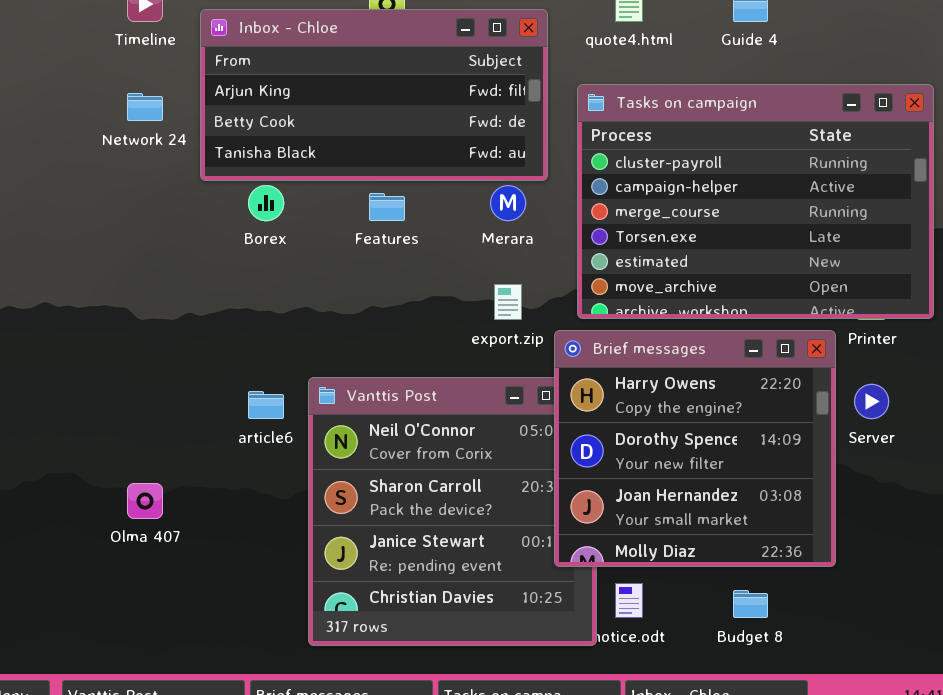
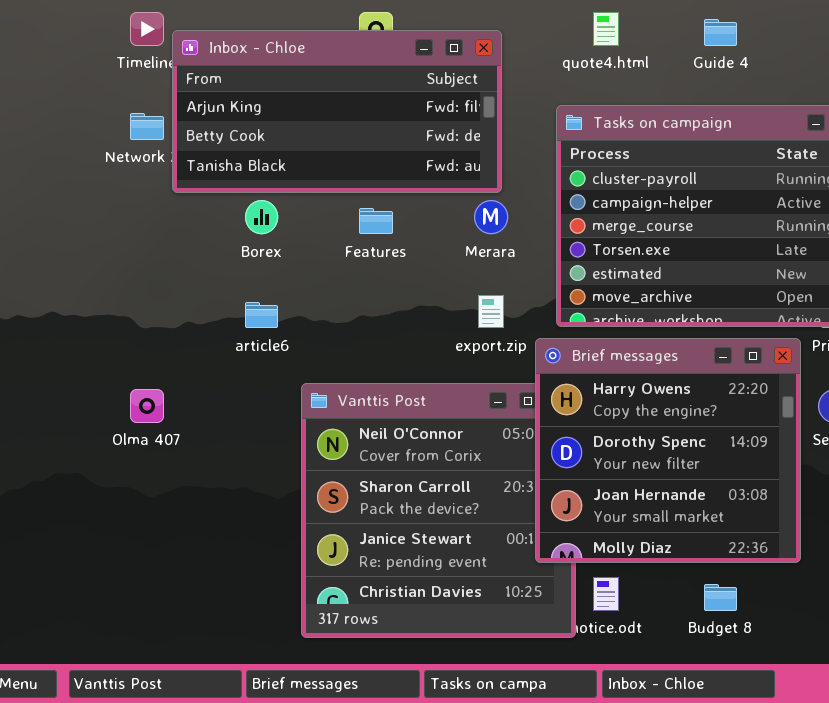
Inbox - Chloe: [200,9,548,181] -> [172,30,502,193], moved
article6: [248,391,284,419] -> [245,302,278,328], moved
Olma 407: [127,483,163,519] -> [130,389,164,423], moved

